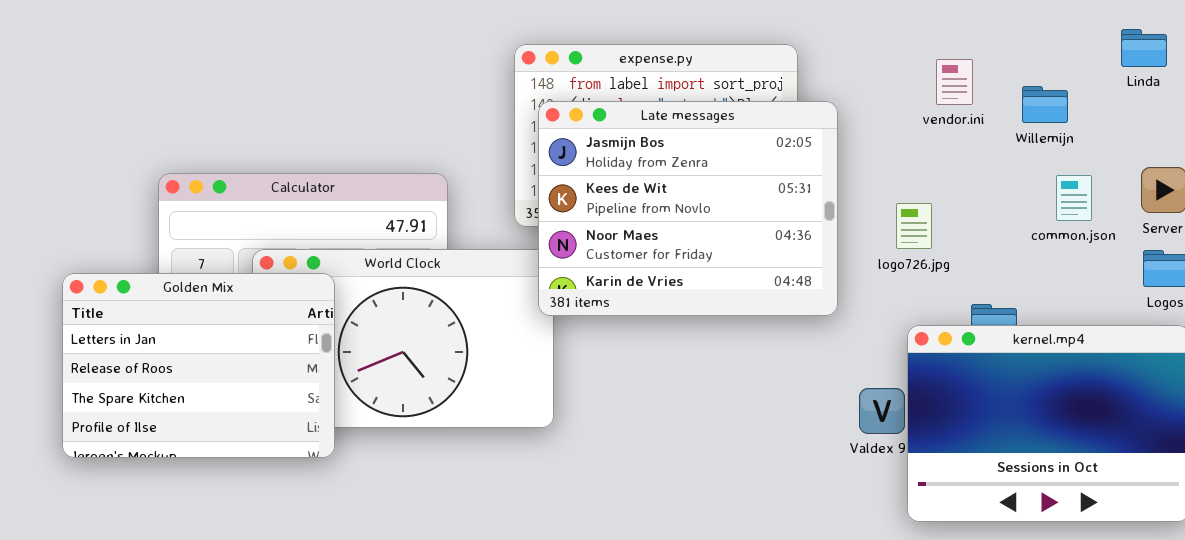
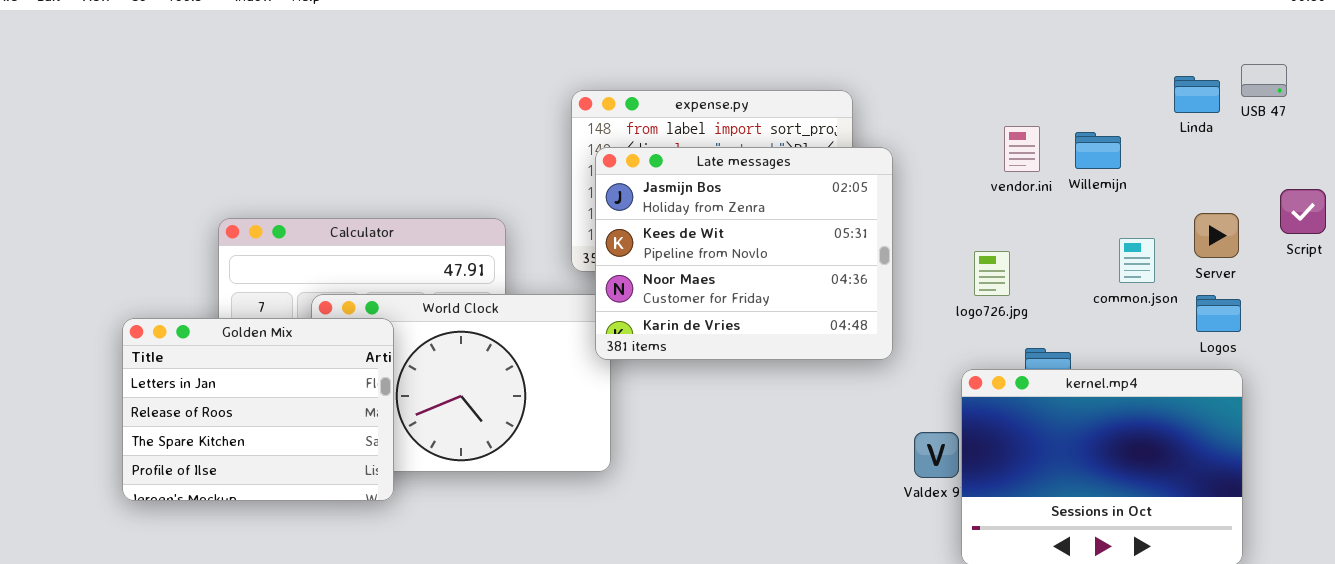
vendor.ini: [936,59,973,105] -> [1004,126,1040,172], moved
common.json: [1056,175,1092,221] -> [1119,238,1155,283], moved
logo726.jpg: [896,203,932,249] -> [974,251,1010,296], moved

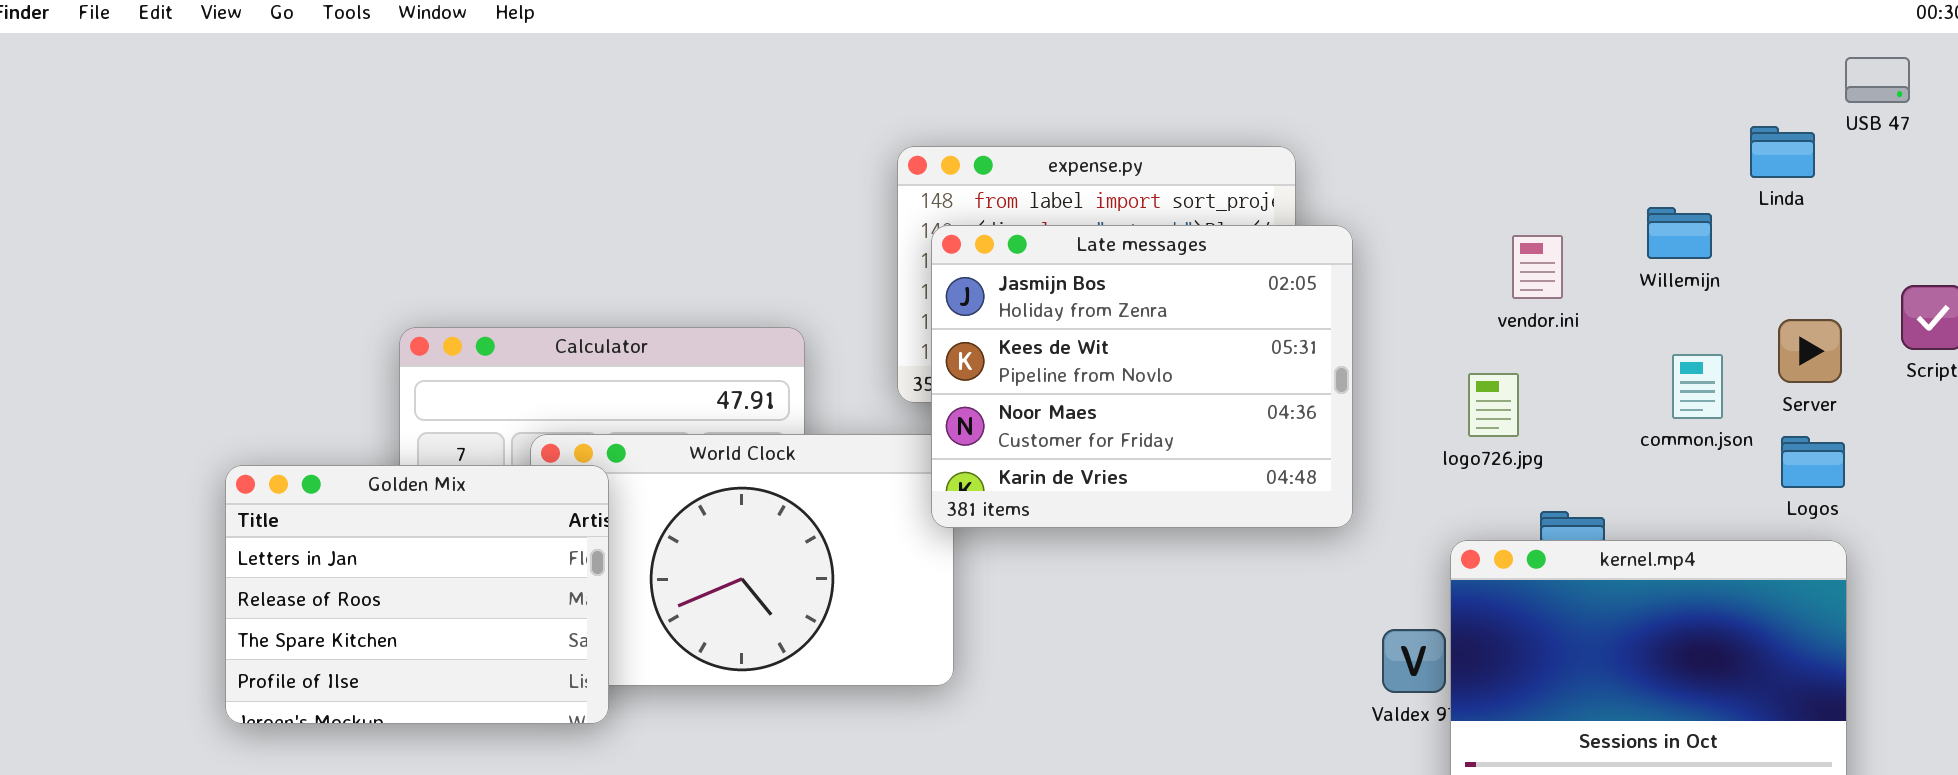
USB 47: [1241,64,1287,97] -> [1845,57,1910,103], moved
vendor.ini: [1004,126,1040,172] -> [1512,235,1563,299], moved
Willemijn: [1075,132,1121,169] -> [1647,207,1712,259], moved
Golden Mix: [122,318,394,501] -> [225,465,609,724], moved

